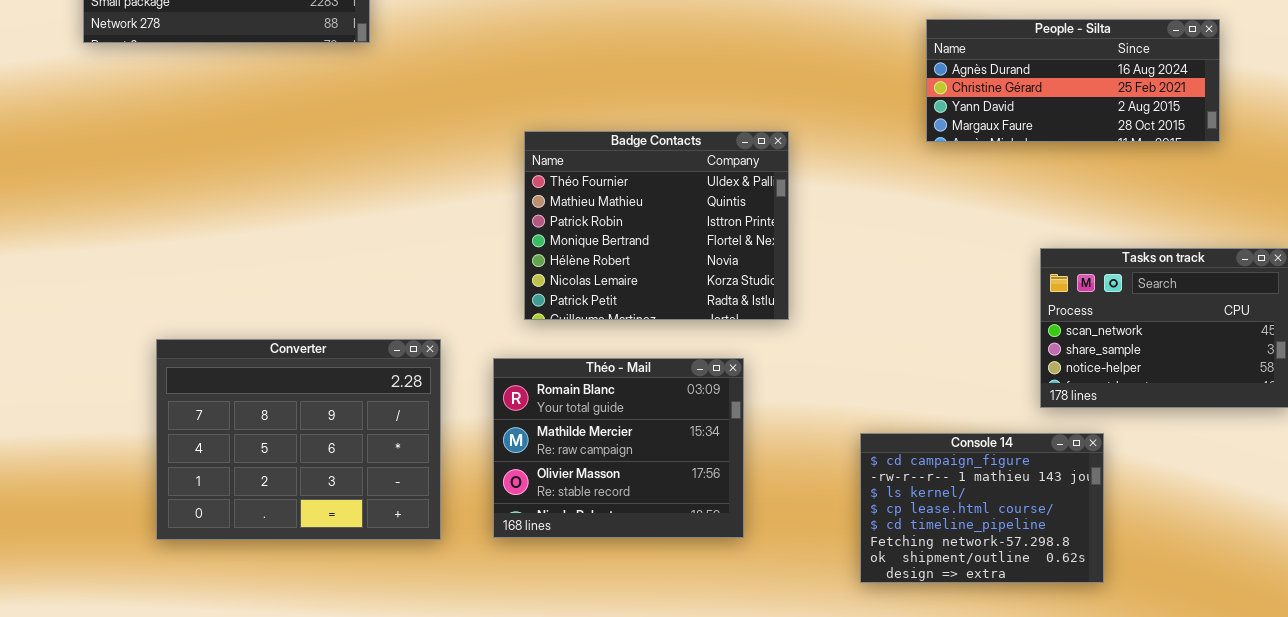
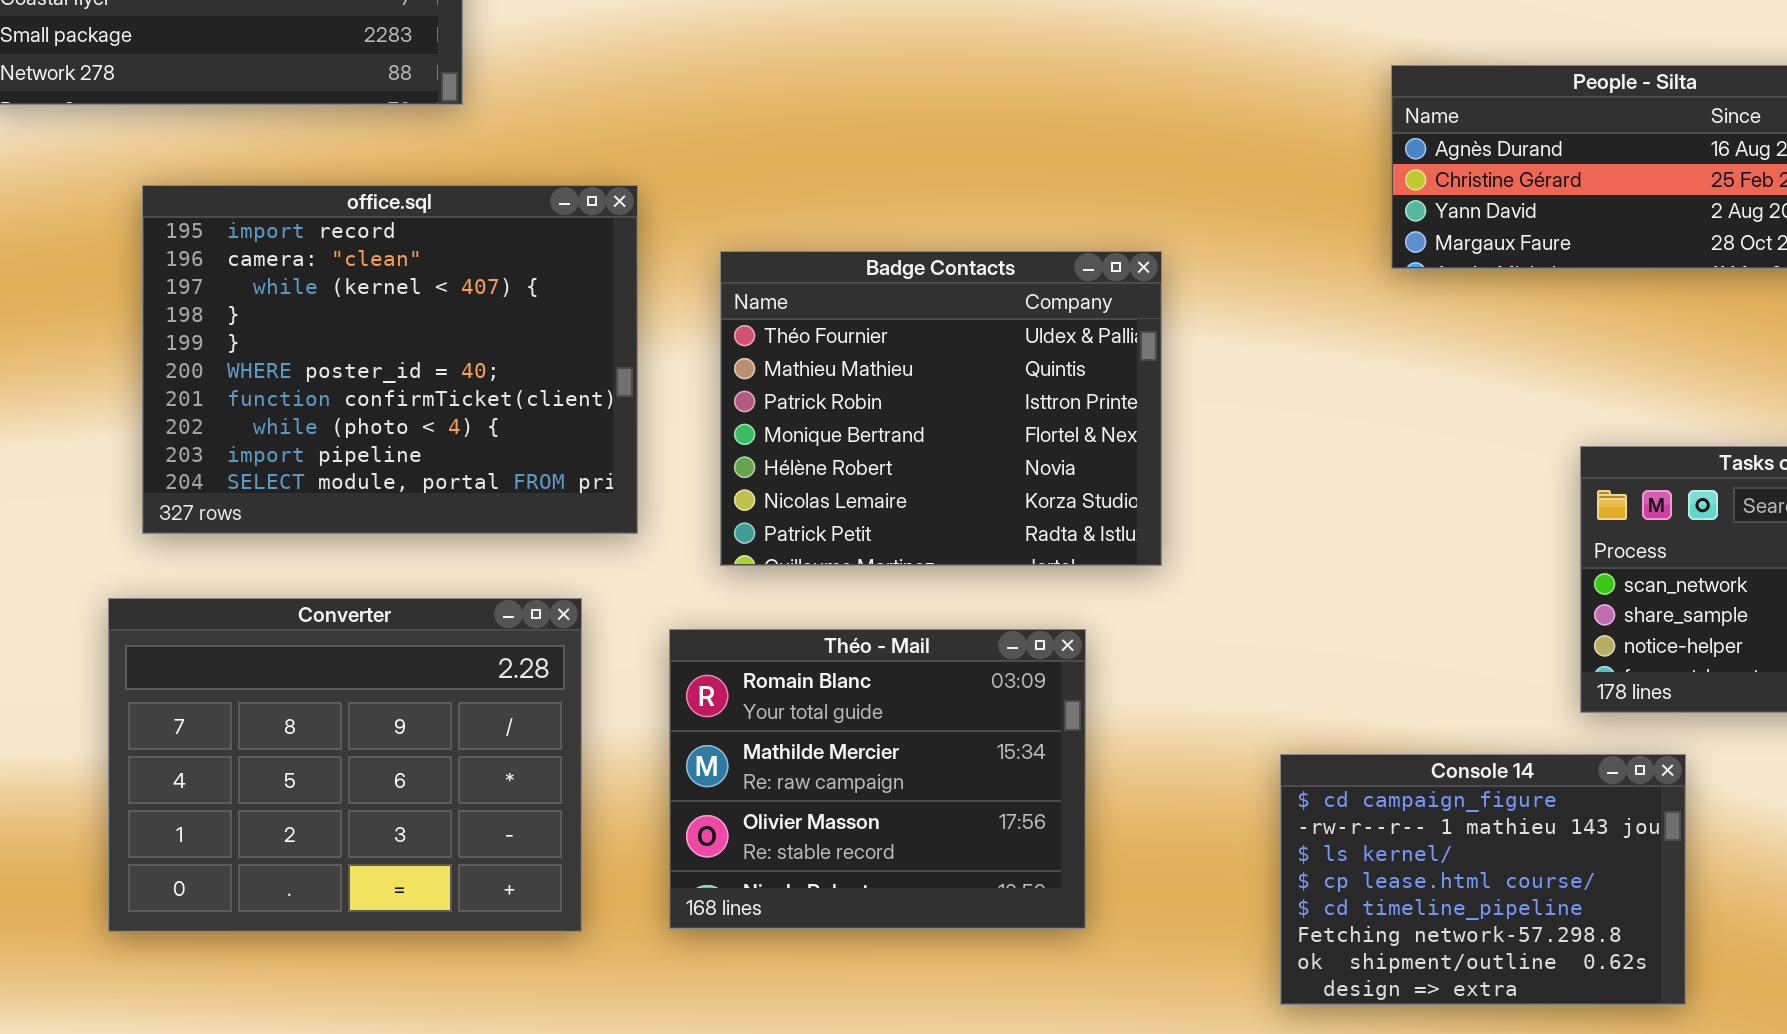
office.sql: none -> [142,185,638,534], opened

